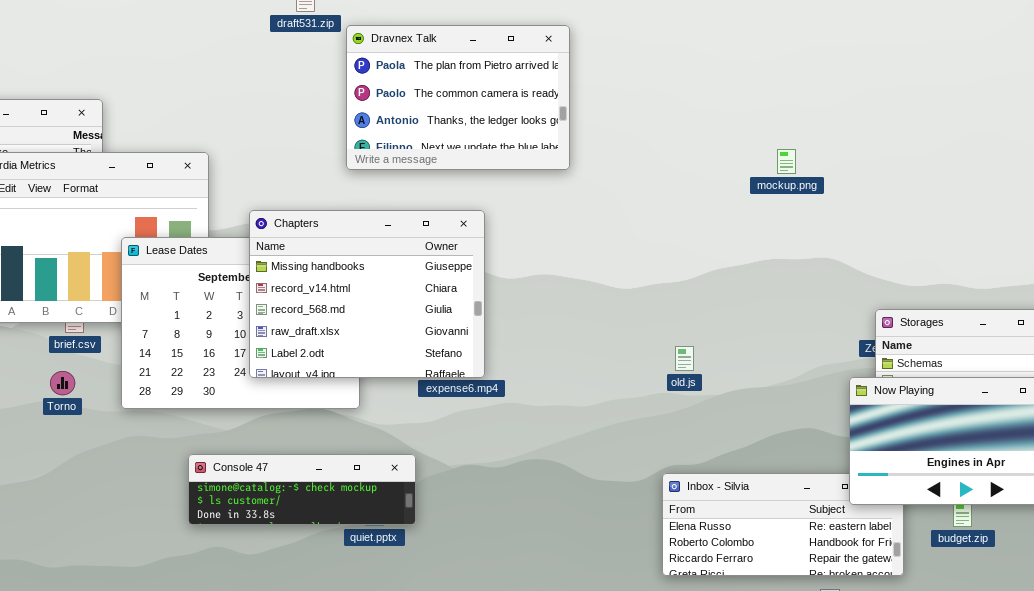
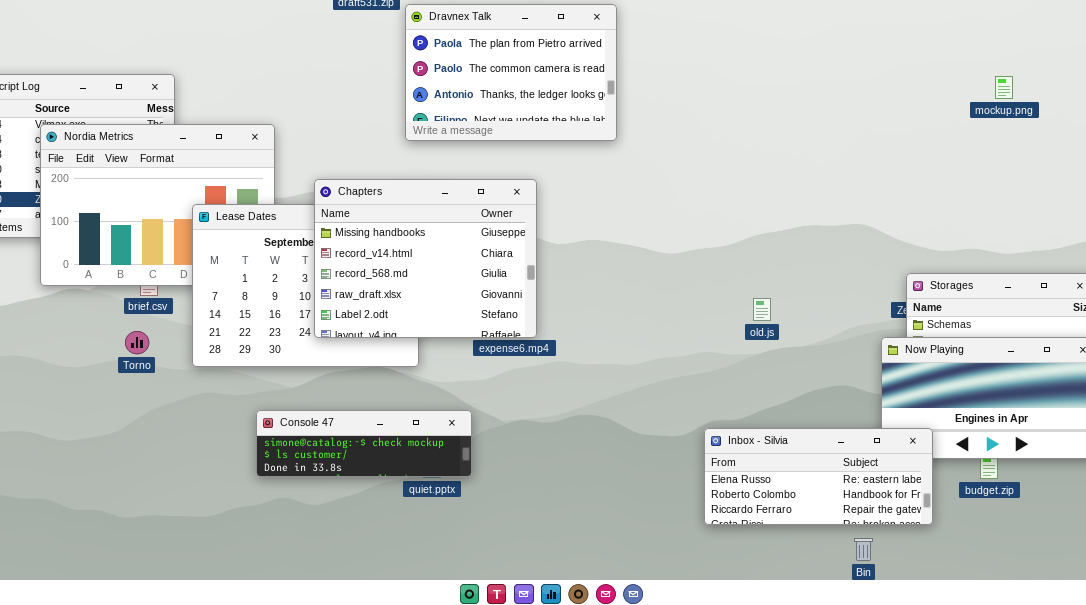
mockup.png: [777,149,796,174] -> [995,76,1013,99], moved
old.js: [675,346,694,371] -> [753,298,771,321], moved
Inbox - Silvia: [662,473,904,576] -> [704,428,933,525], raised

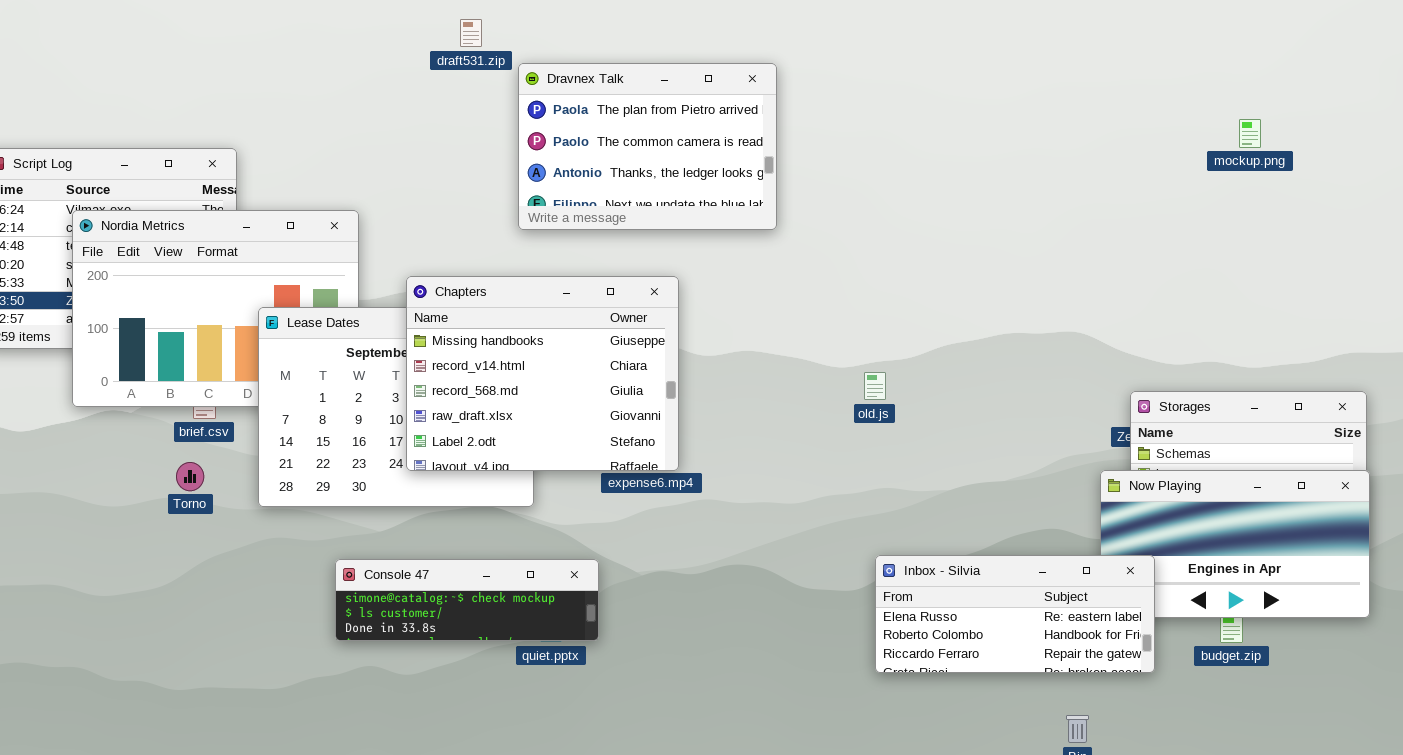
mockup.png: [995,76,1013,99] -> [1239,119,1261,148], moved
old.js: [753,298,771,321] -> [864,372,886,400], moved
Inbox - Silvia: [704,428,933,525] -> [875,555,1155,673], moved

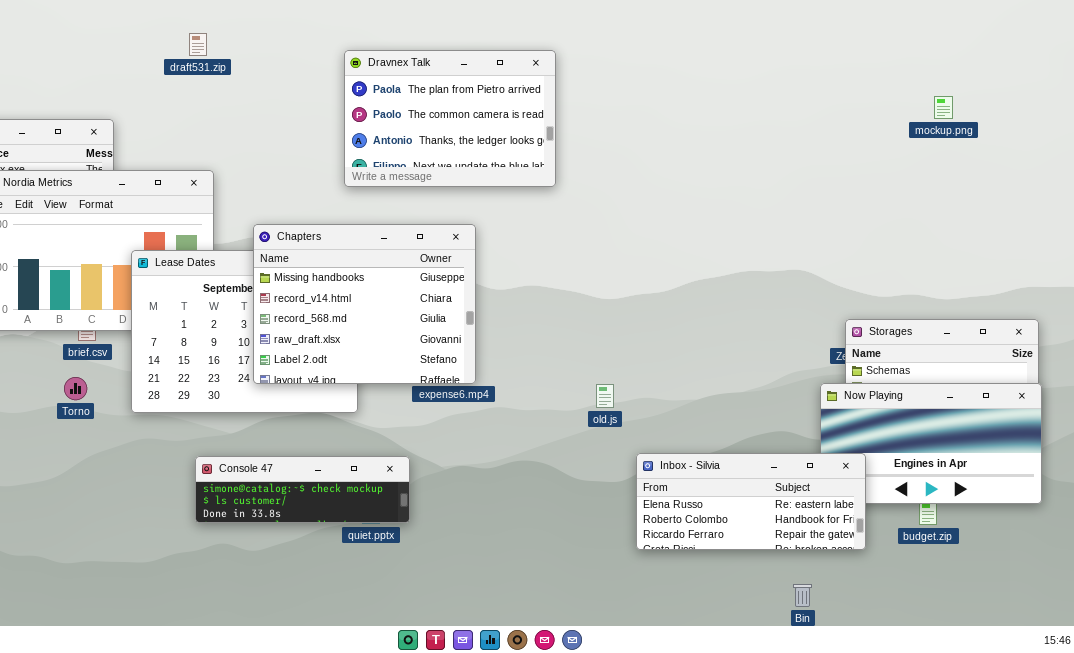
draft531.zip: [460,19,482,47] -> [189,33,207,56], moved
old.js: [864,372,886,400] -> [596,384,614,408], moved

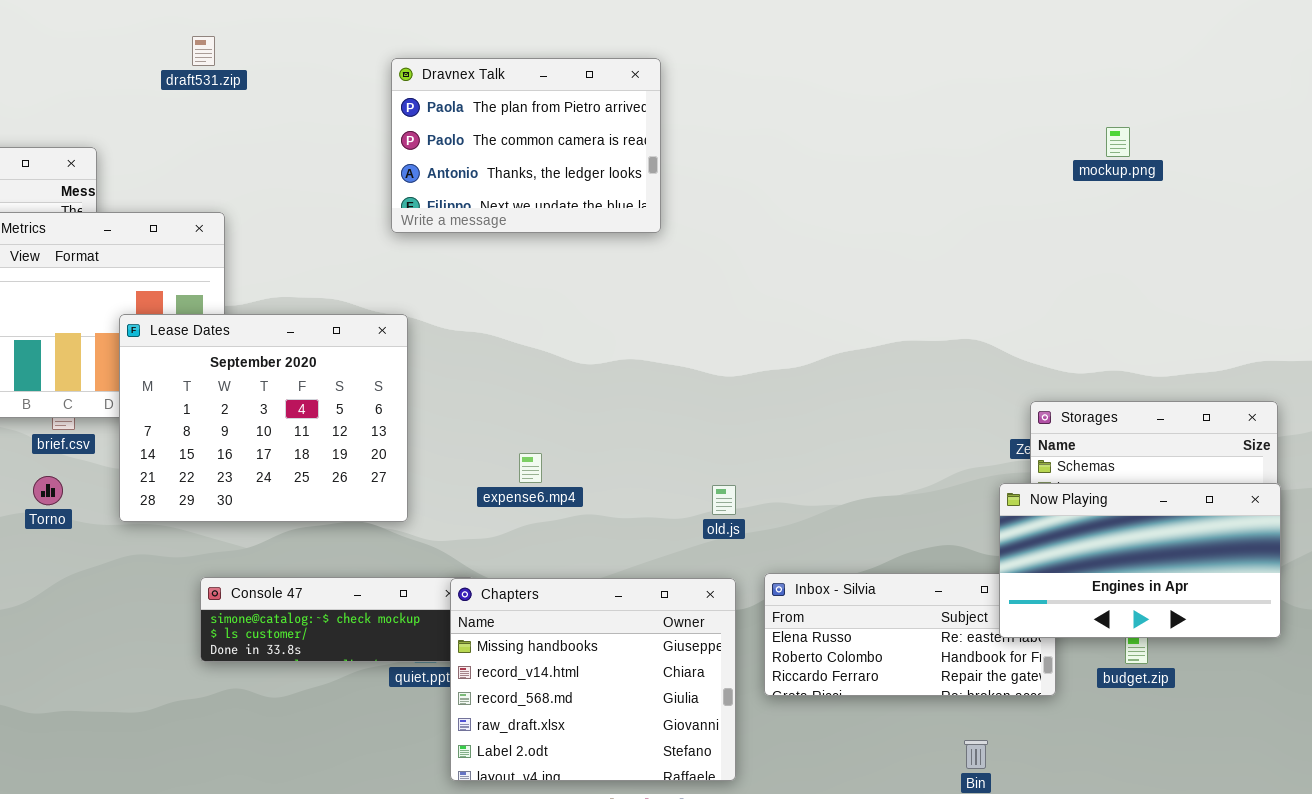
mockup.png: [934,96,953,119] -> [1106,127,1130,157], moved
Chapters: [253,224,476,384] -> [450,578,736,781], moved
Now Playing: [820,383,1042,504] -> [999,483,1281,638], raised

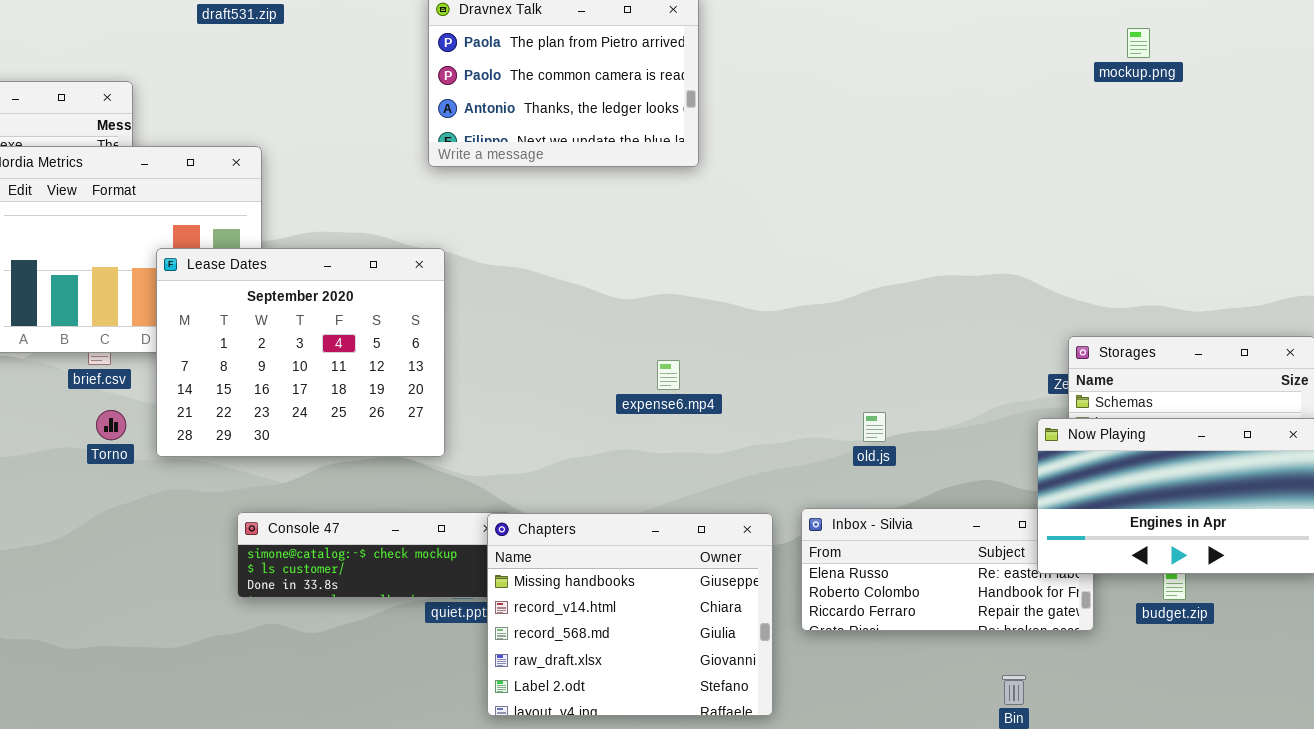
mockup.png: [1106,127,1130,157] -> [1127,28,1150,58], moved
expense6.mp4: [519,453,542,483] -> [657,360,680,390], moved
Torno: [33,476,63,505] -> [96,410,126,440], moved
old.js: [712,485,736,515] -> [863,412,886,442], moved

